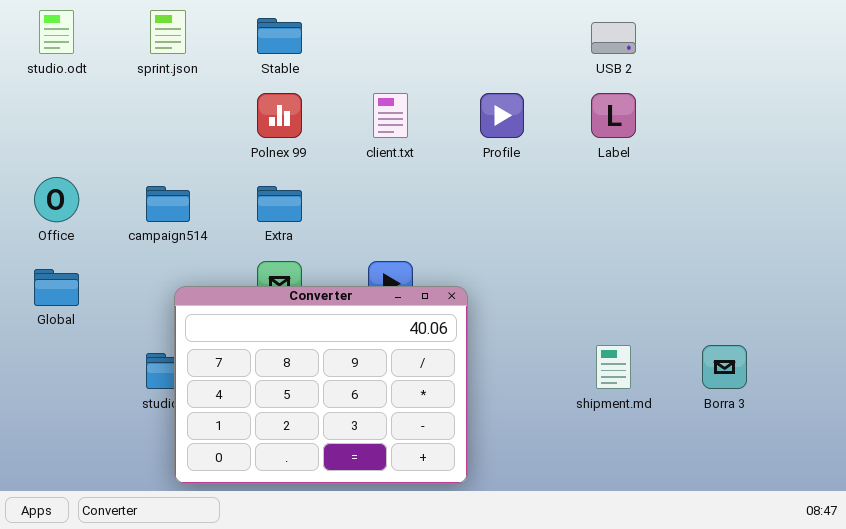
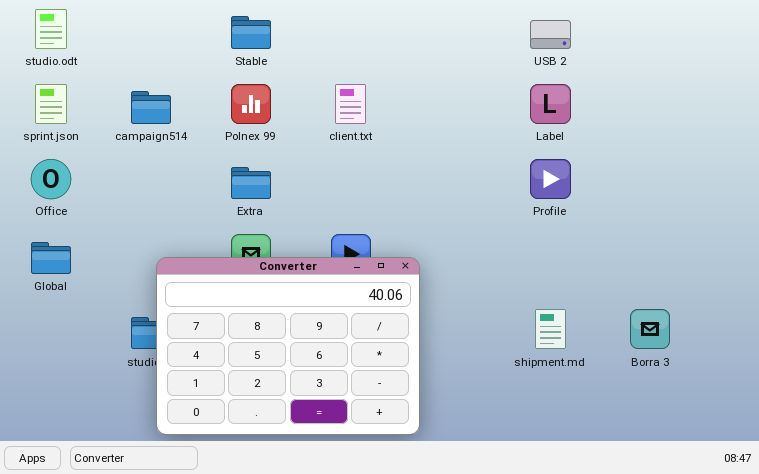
sprint.json: [150,10,186,54] -> [35,84,67,124], moved
Profile: [480,93,524,138] -> [530,159,571,199], moved
campaign514: [146,186,190,222] -> [131,91,171,124], moved

